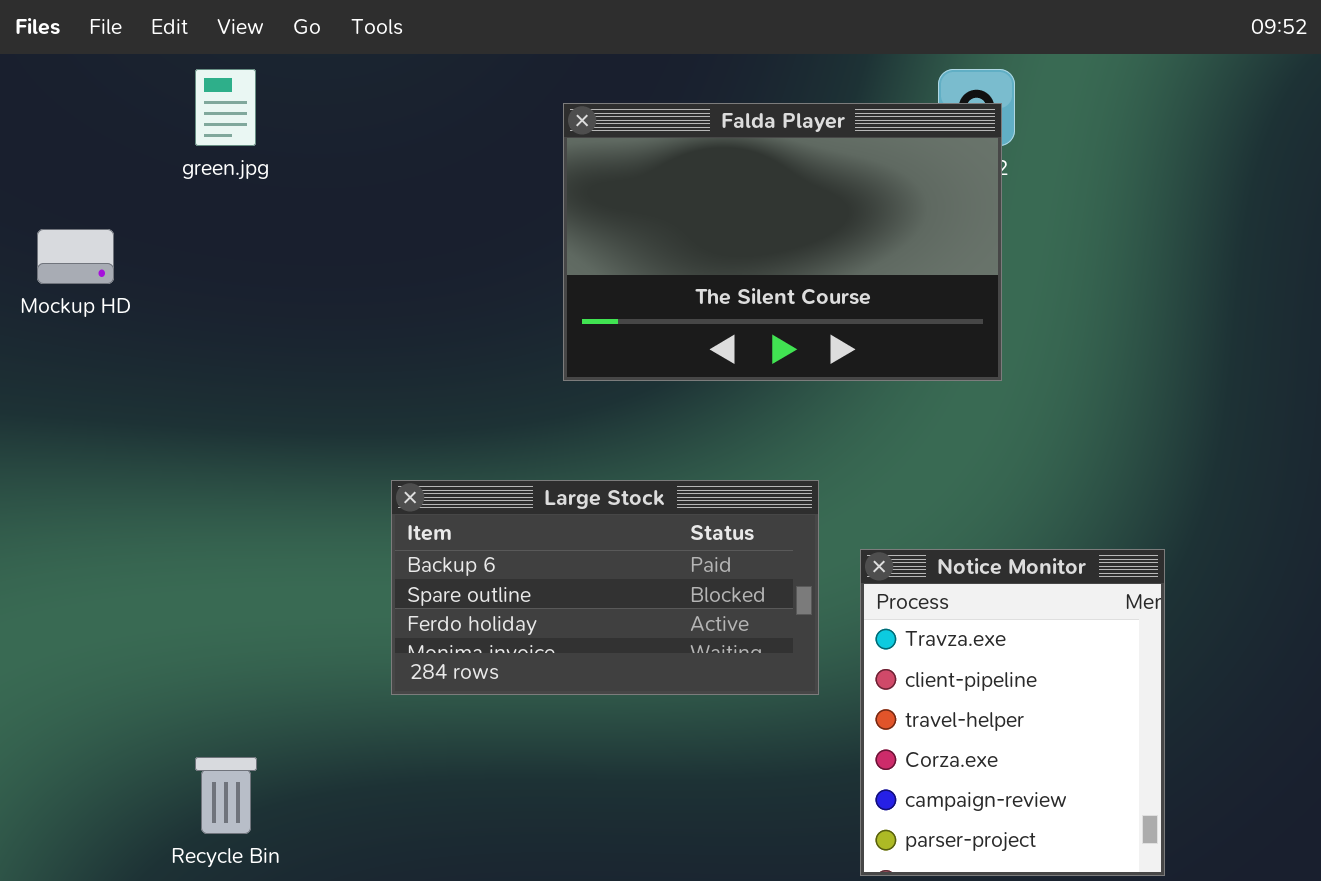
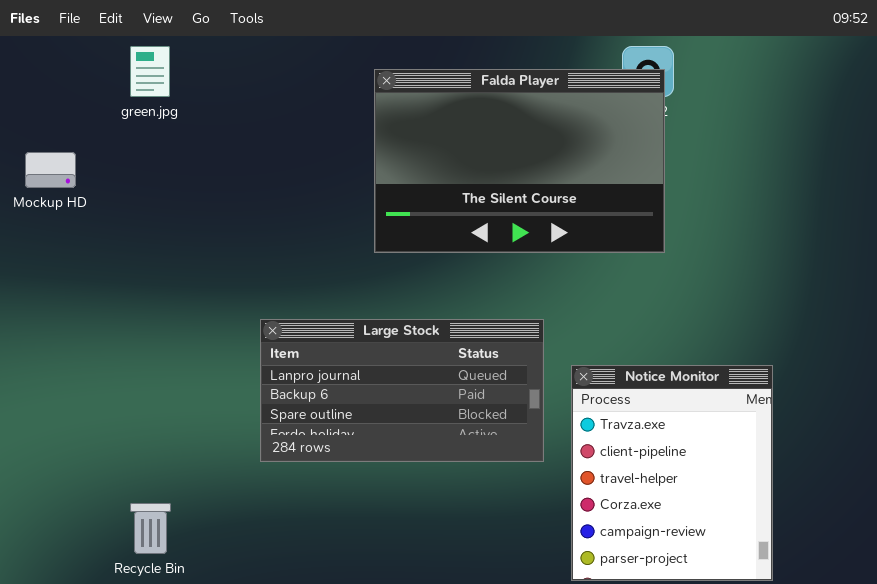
Large Stock: [391,480,819,695] -> [260,319,544,462], scrolled up 1 row

